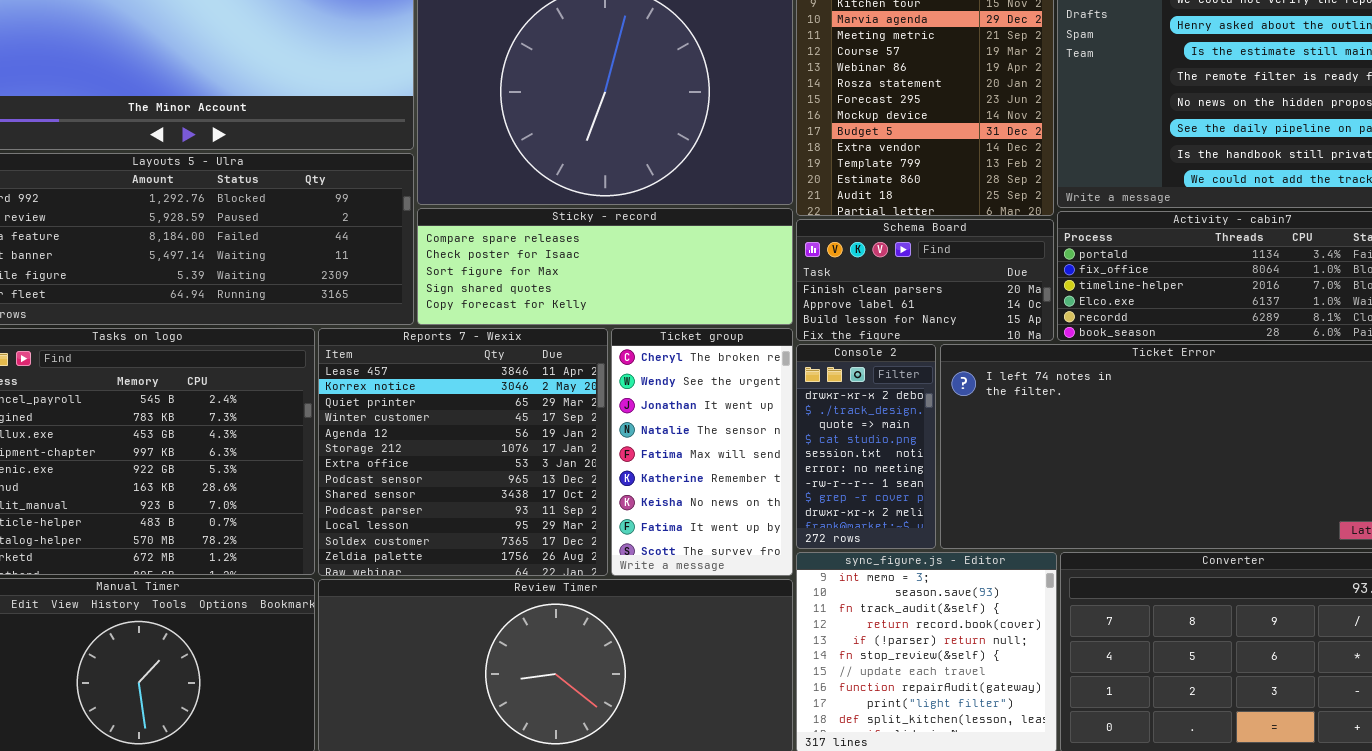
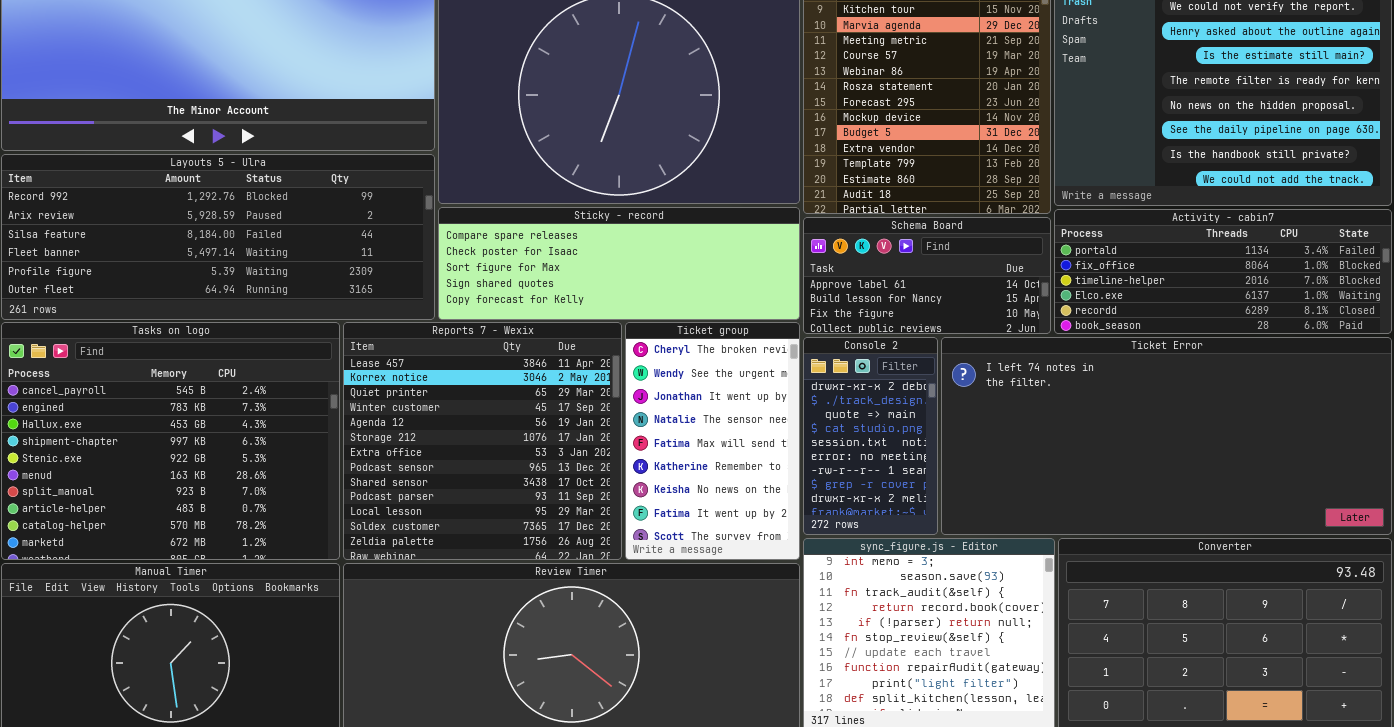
Schema Board: [796,219,1054,341] -> [803,217,1051,334], scrolled down 1 row

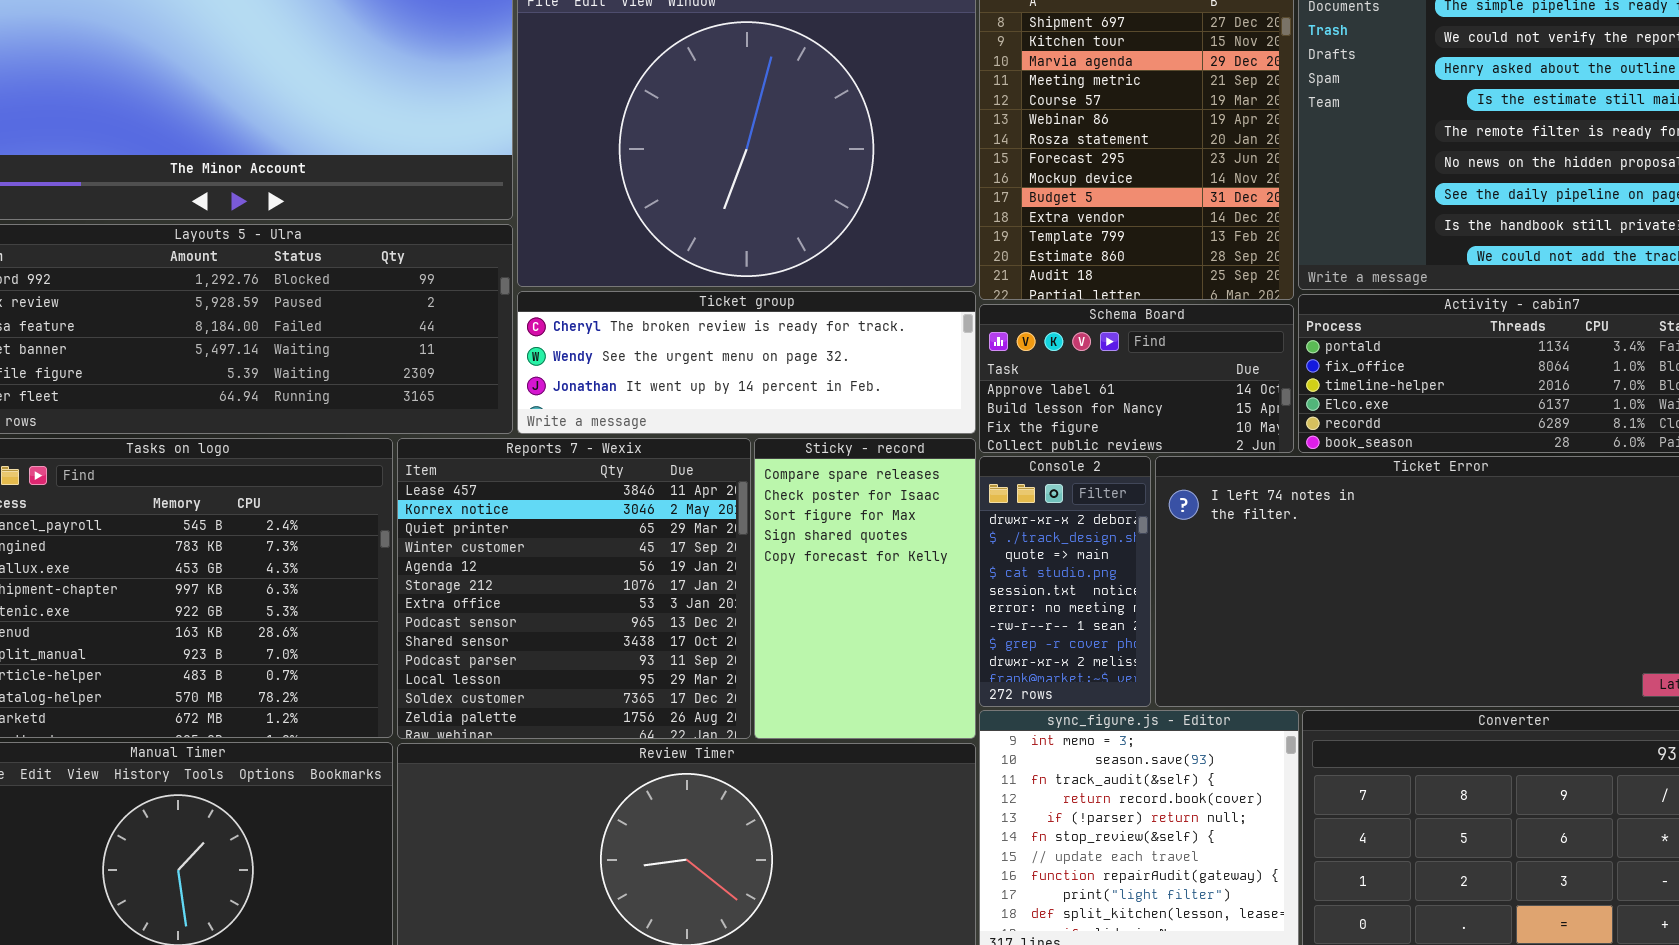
Sticky - record: [438,207,800,320] -> [754,438,976,739], moved, resized
Ticket group: [625,322,800,560] -> [517,291,976,434], moved, resized

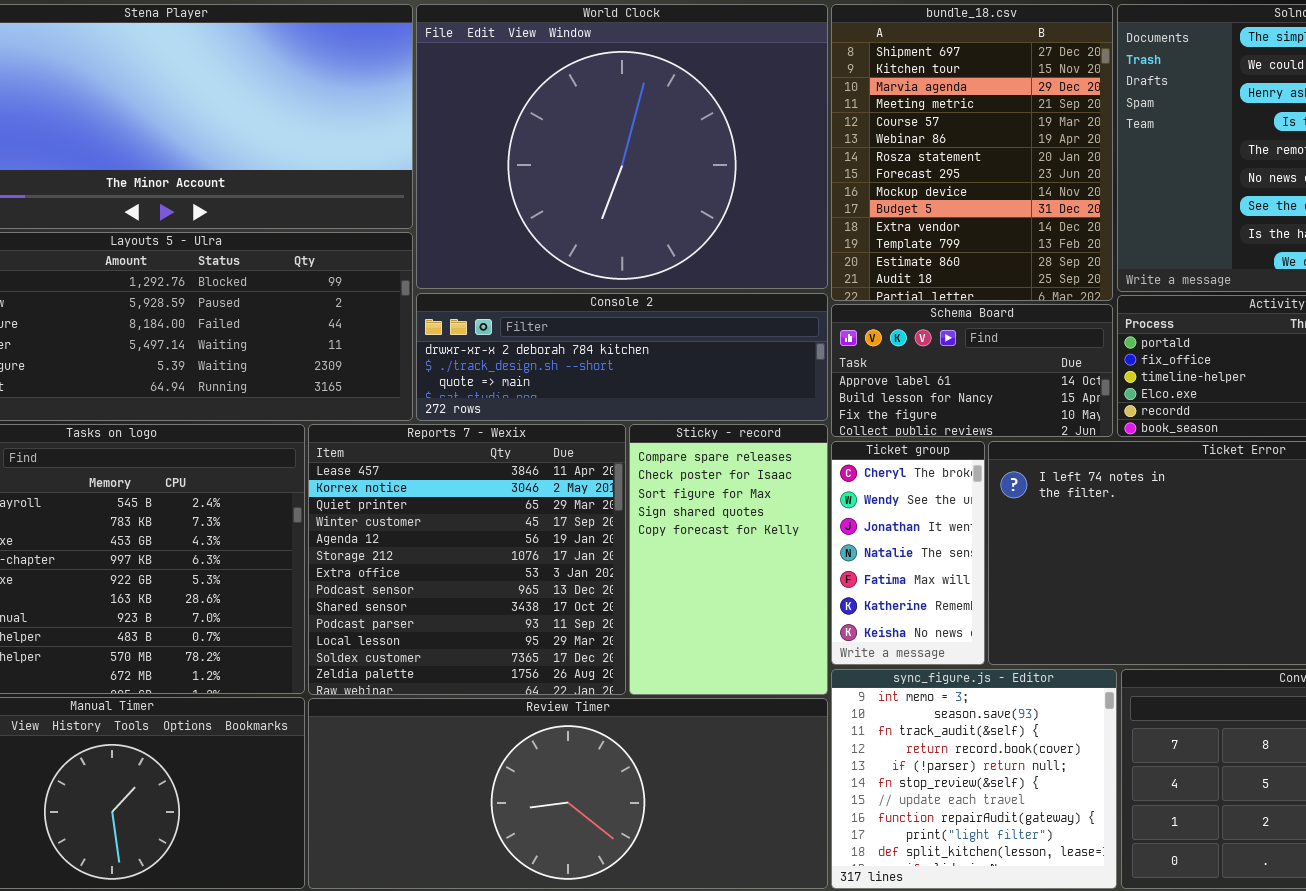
Ticket group: [517,291,976,434] -> [831,441,985,665], moved, resized
Console 2: [979,456,1151,707] -> [416,293,828,421], moved, resized

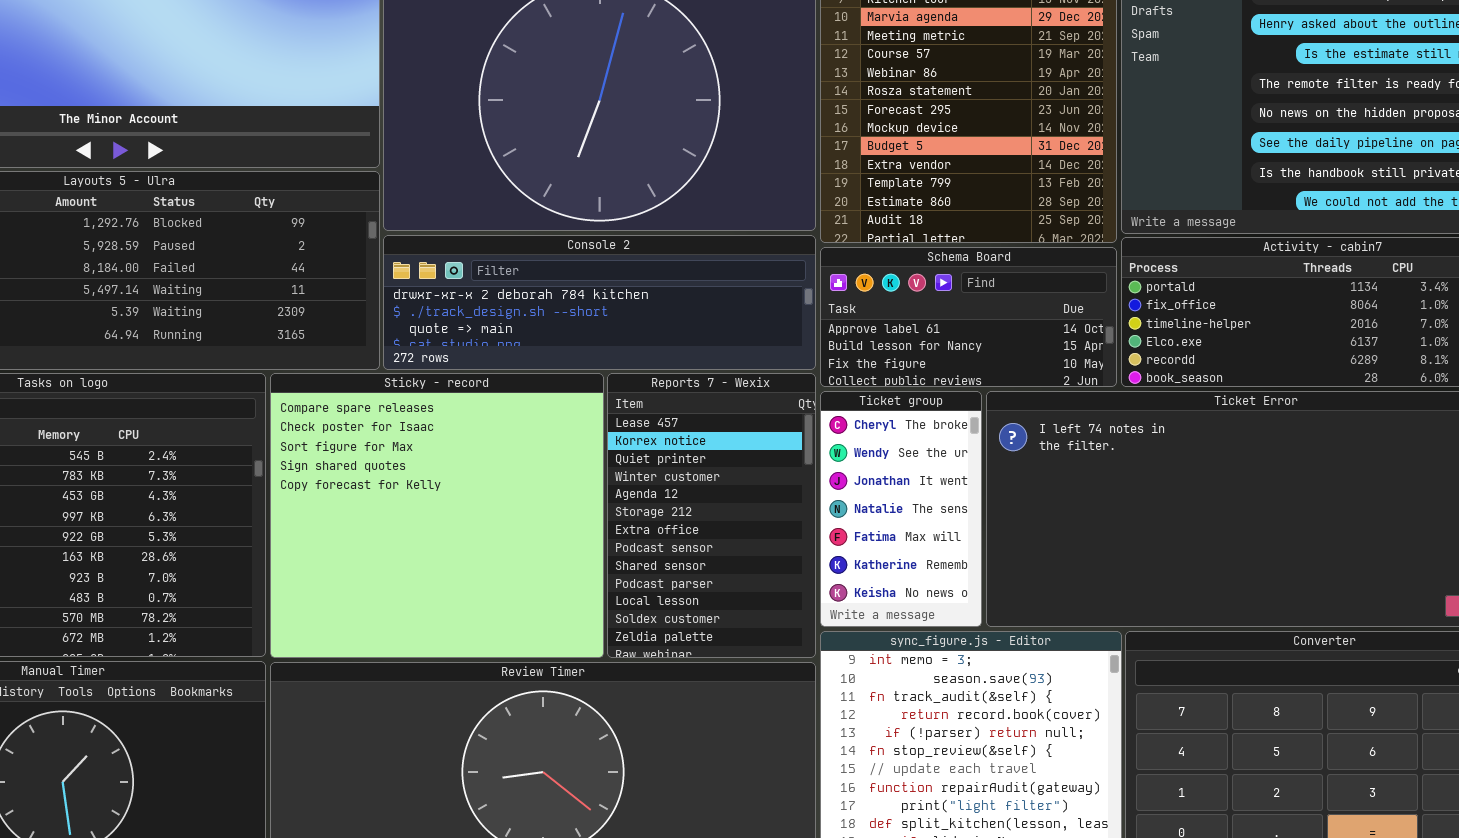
Reports 7 - Wexix: [308,424,626,695] -> [607,373,816,658], moved, resized
Sticky - record: [629,424,828,695] -> [270,373,604,658], moved, resized

